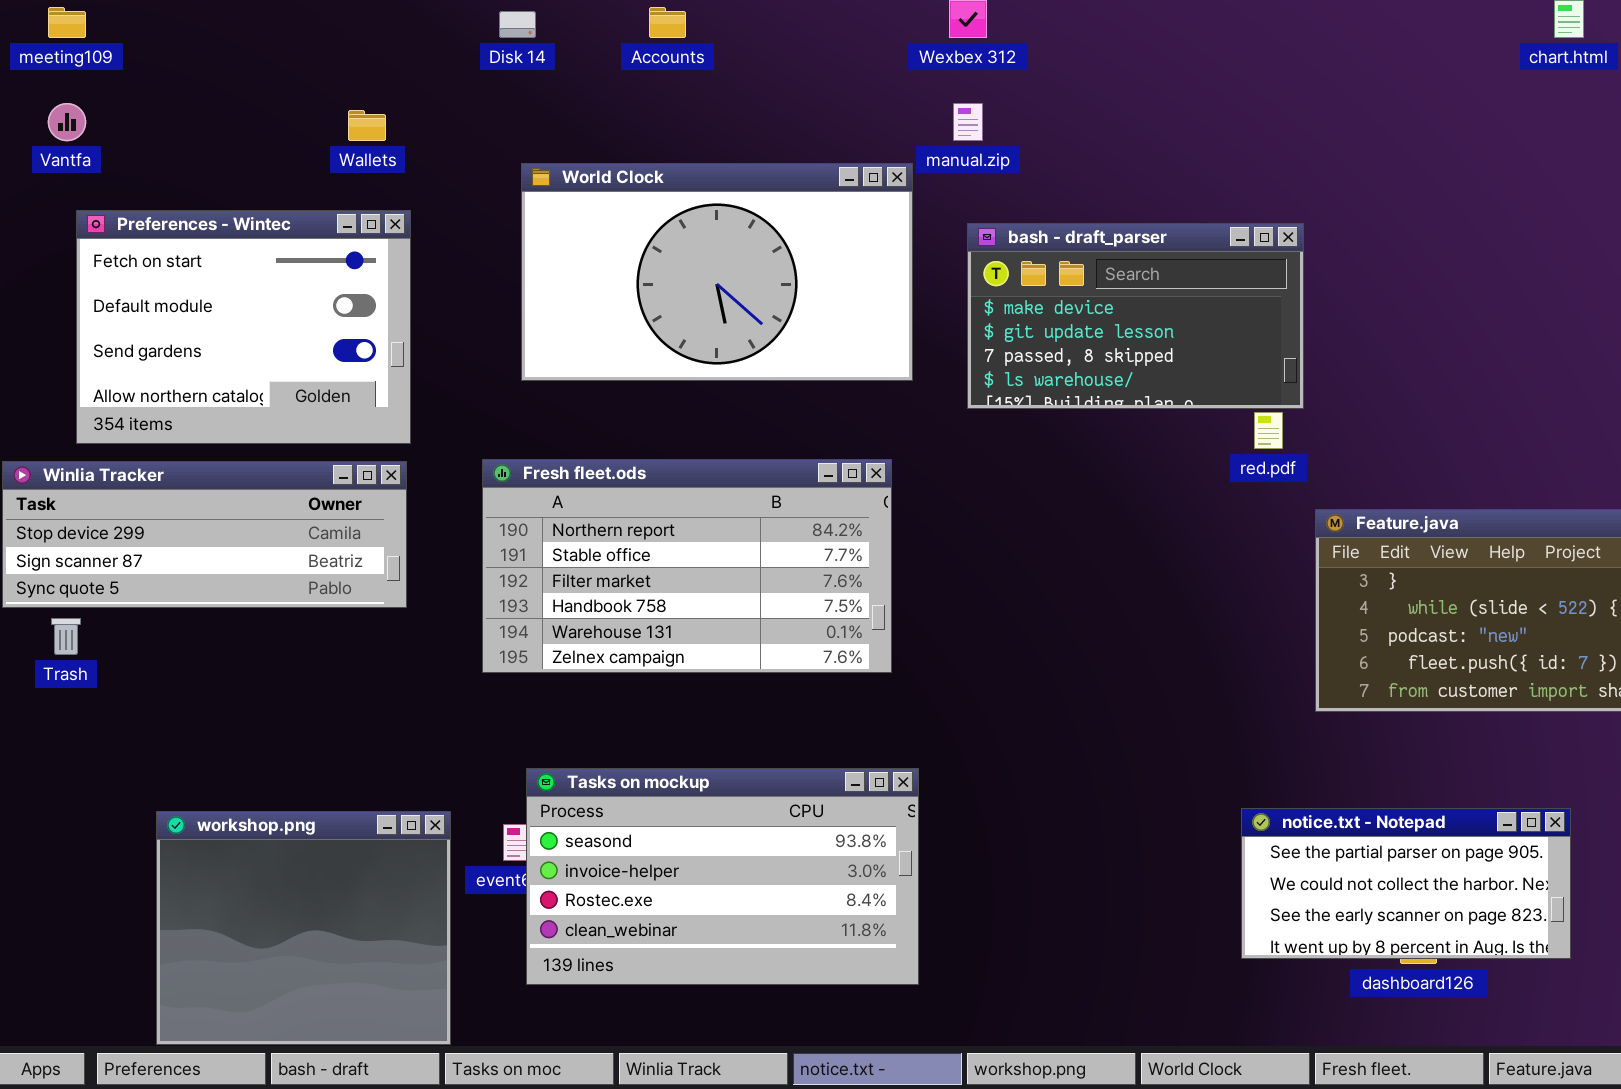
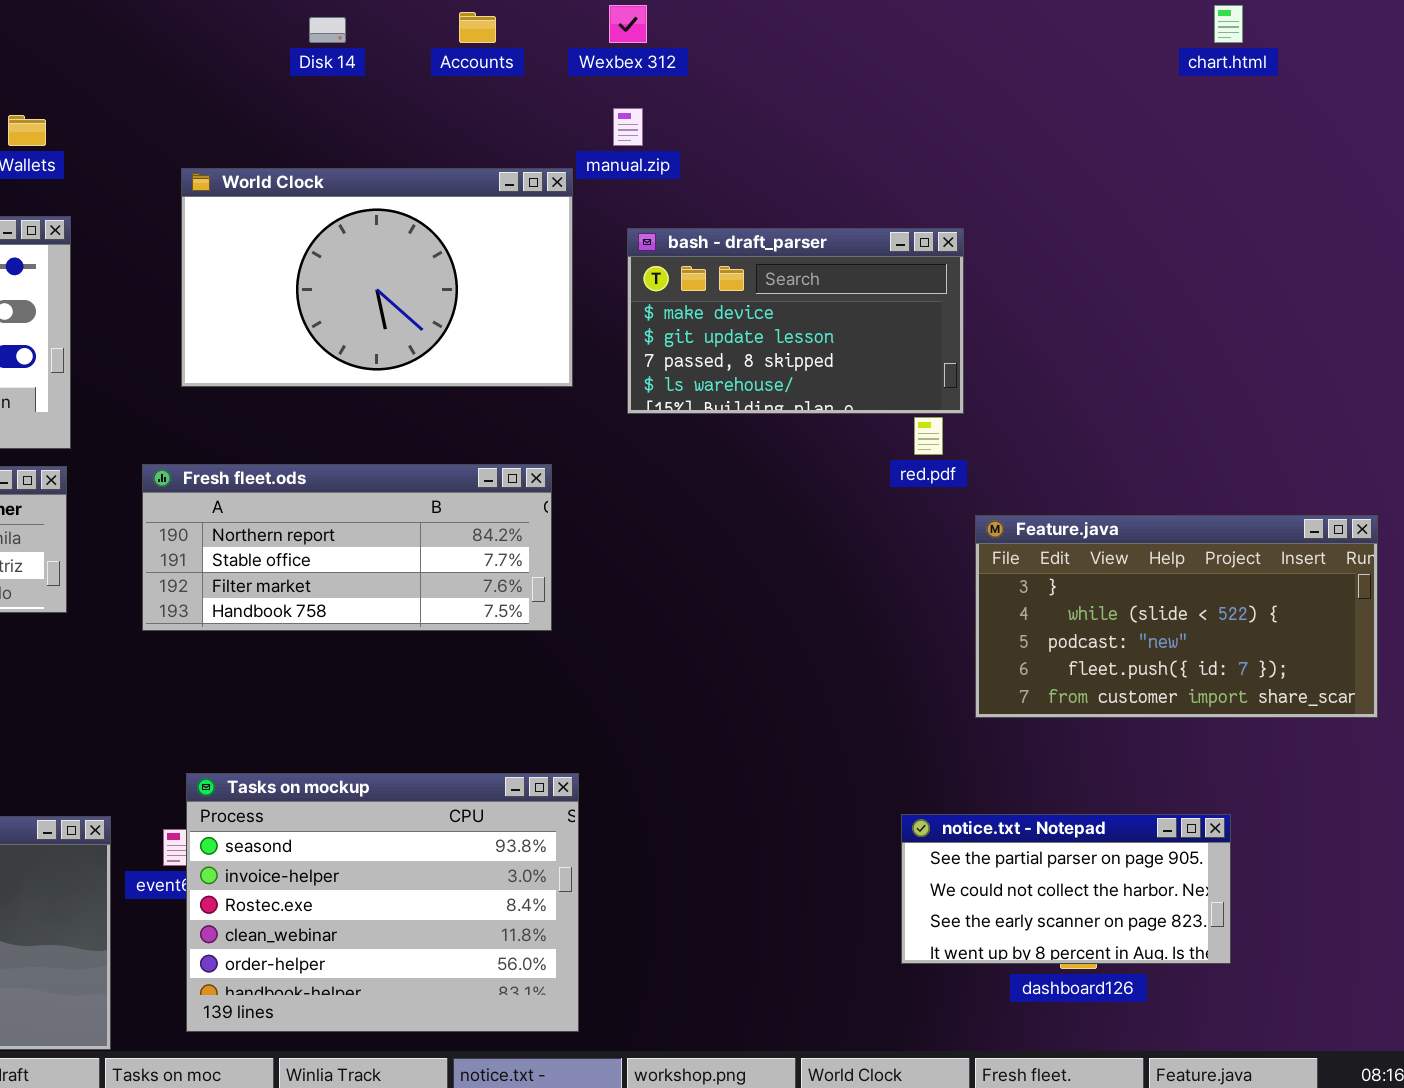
Accounts: [649,7,686,38] -> [459,12,496,43], moved
Disk 14: [499,11,536,38] -> [309,17,346,43], moved
Fresh fleet.ods: [482,459,892,673] -> [142,464,552,631], resized
Tasks on mockup: [526,768,919,985] -> [186,773,579,1032], resized

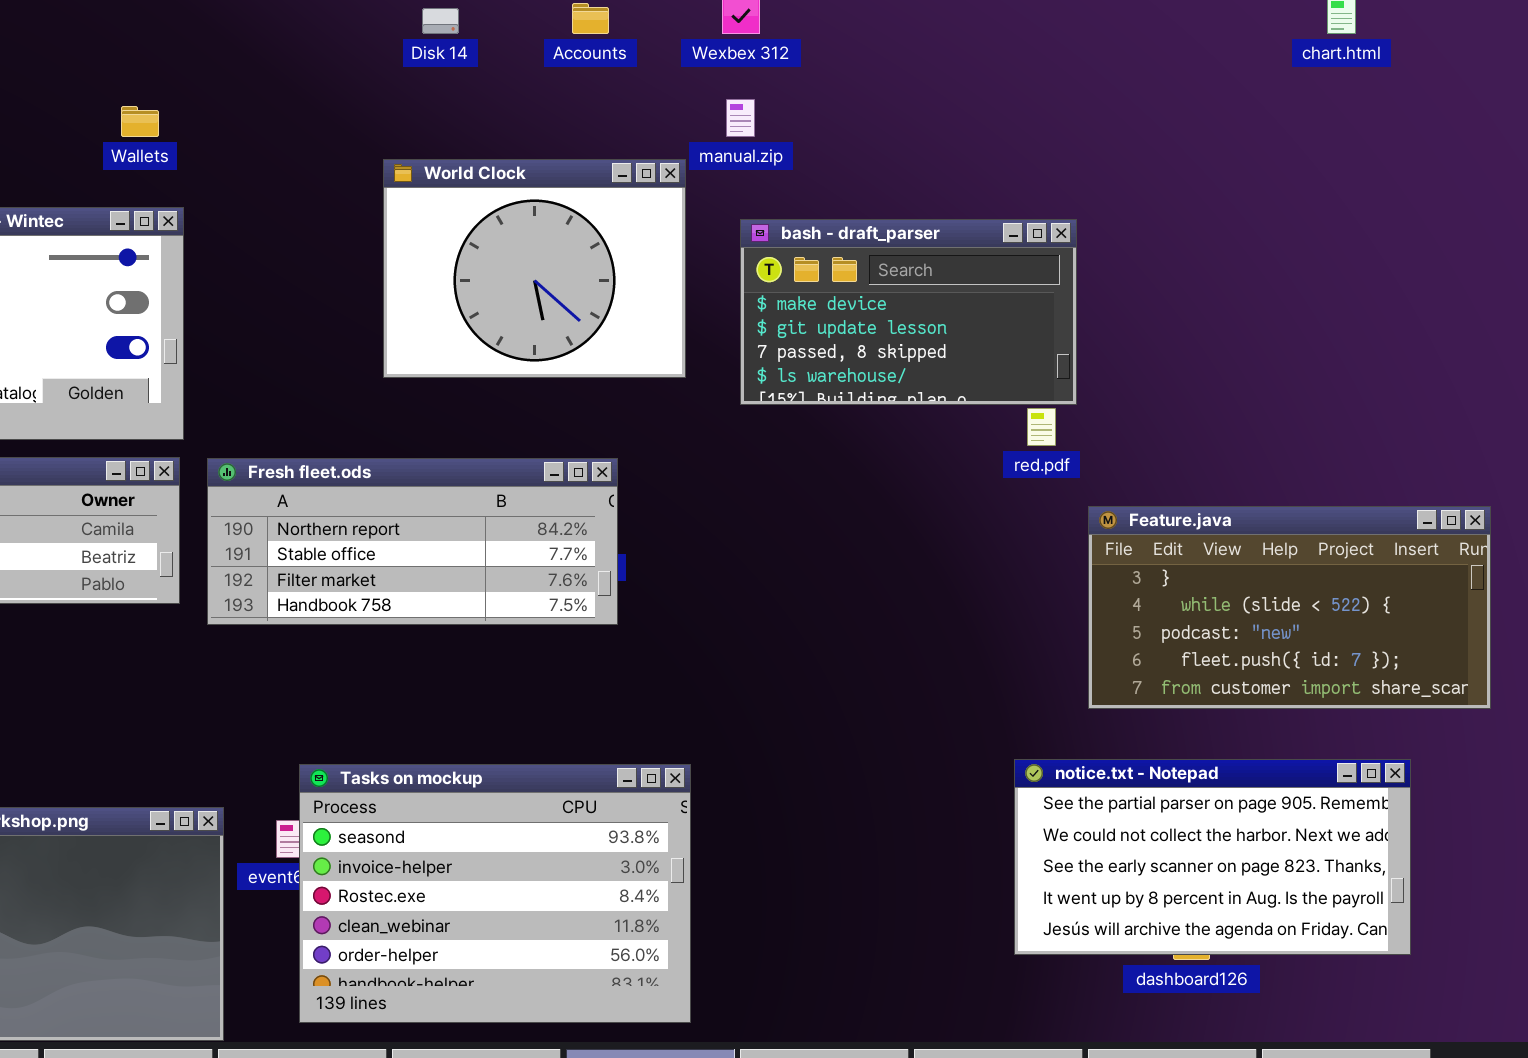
World Clock: [181,168,573,387] -> [383,159,686,378], resized
Fresh fleet.ods: [142,464,552,631] -> [207,458,618,625], moved
notice.txt - Notepad: [901,814,1231,964] -> [1014,759,1411,955], resized

